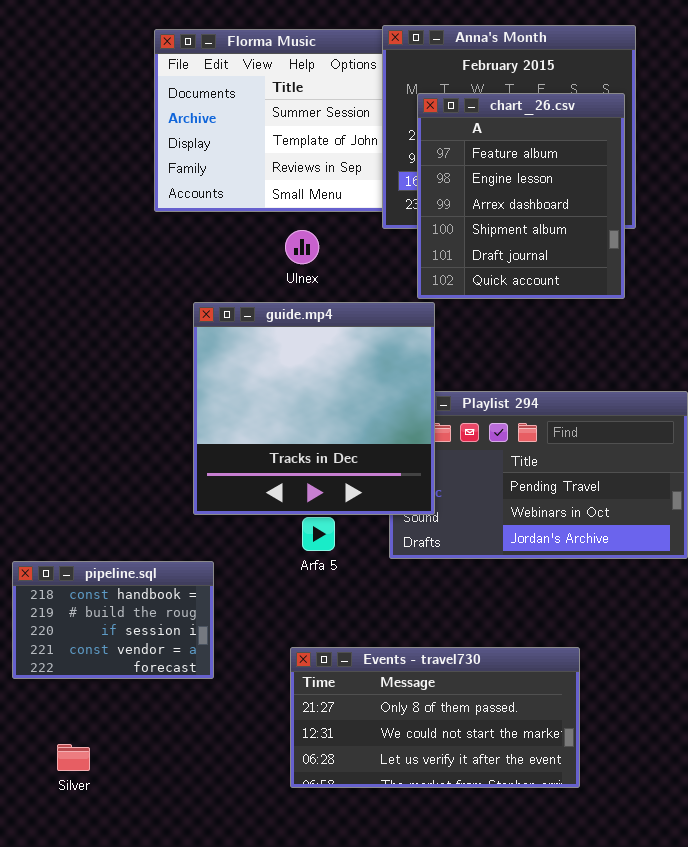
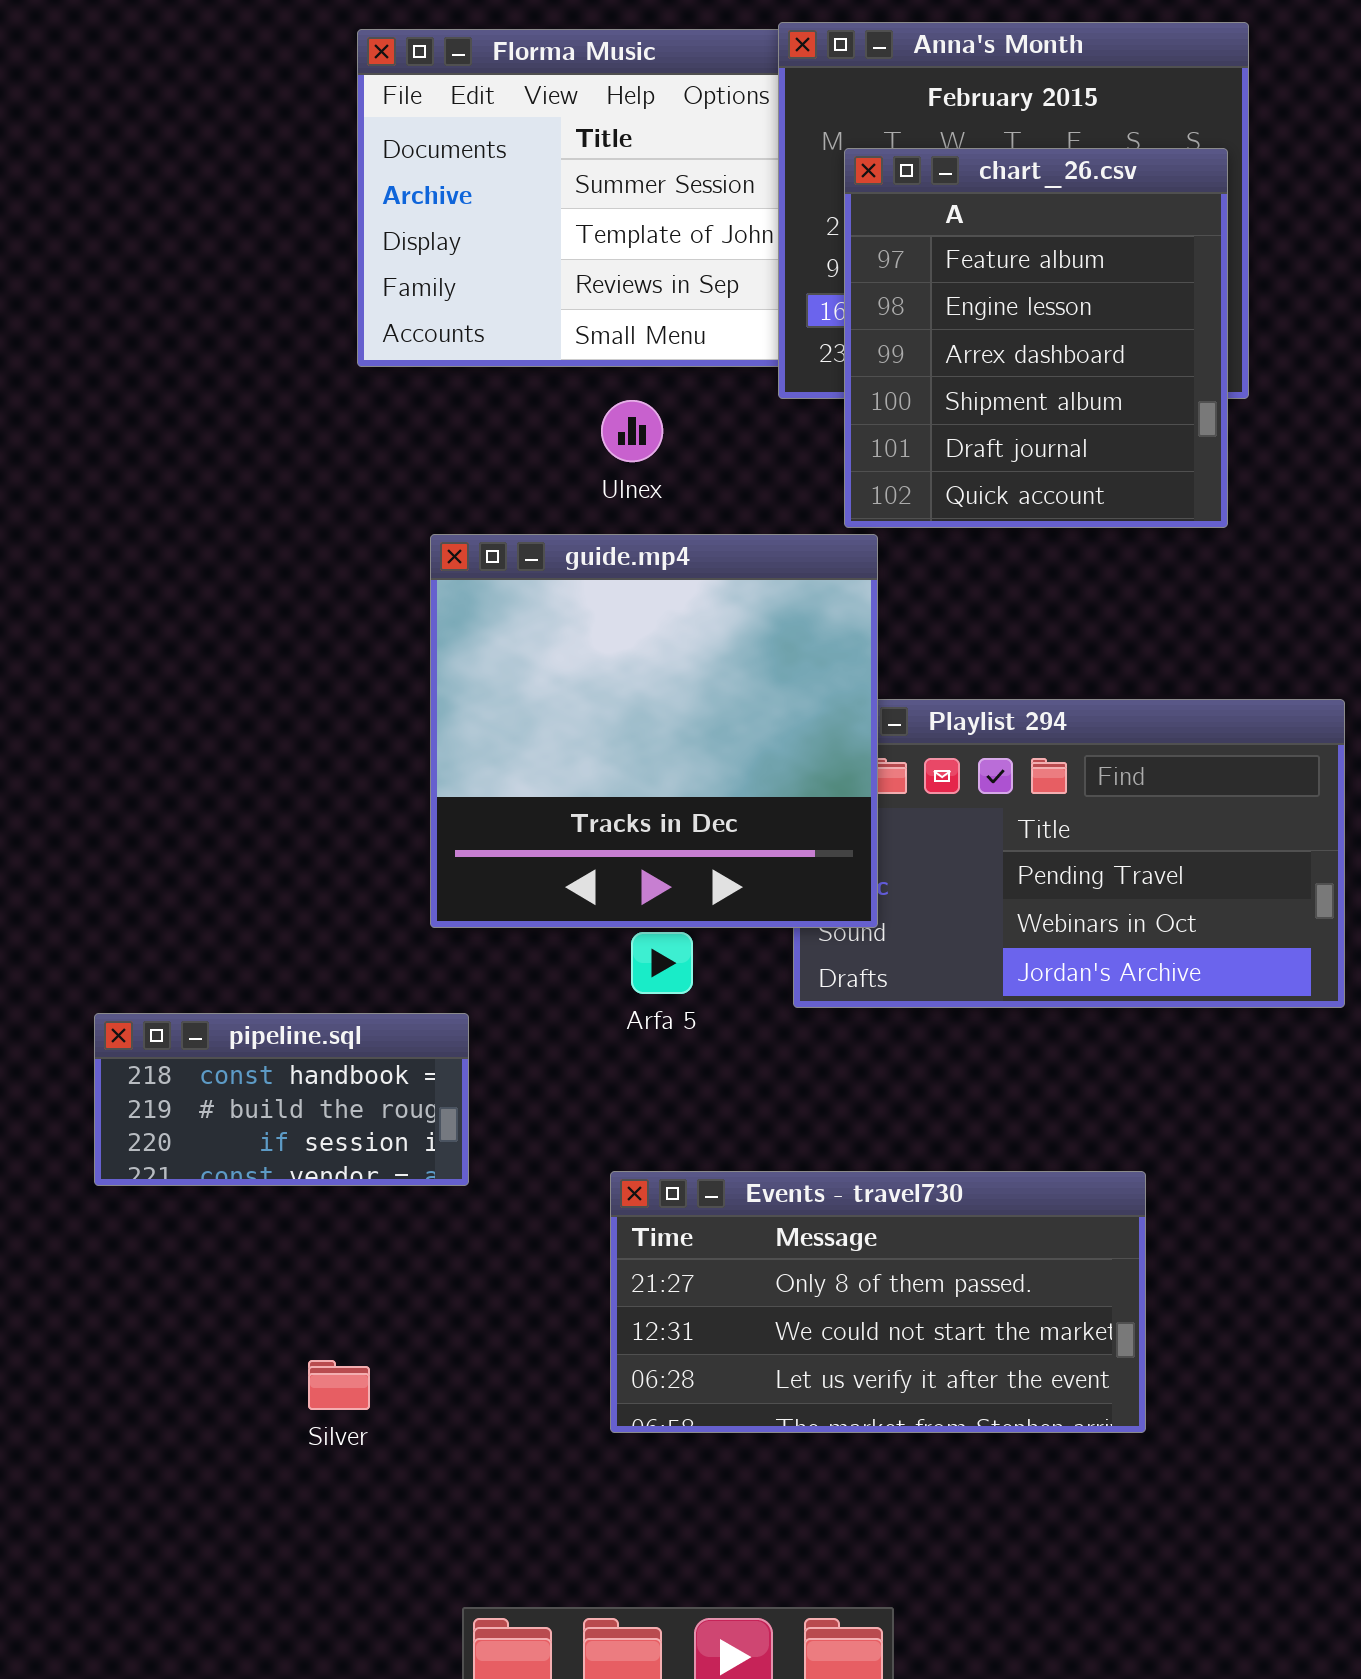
pipeline.sql: [12,561,214,679] -> [94,1013,469,1186], resized
Silver: [57,744,90,771] -> [308,1360,370,1410], moved

